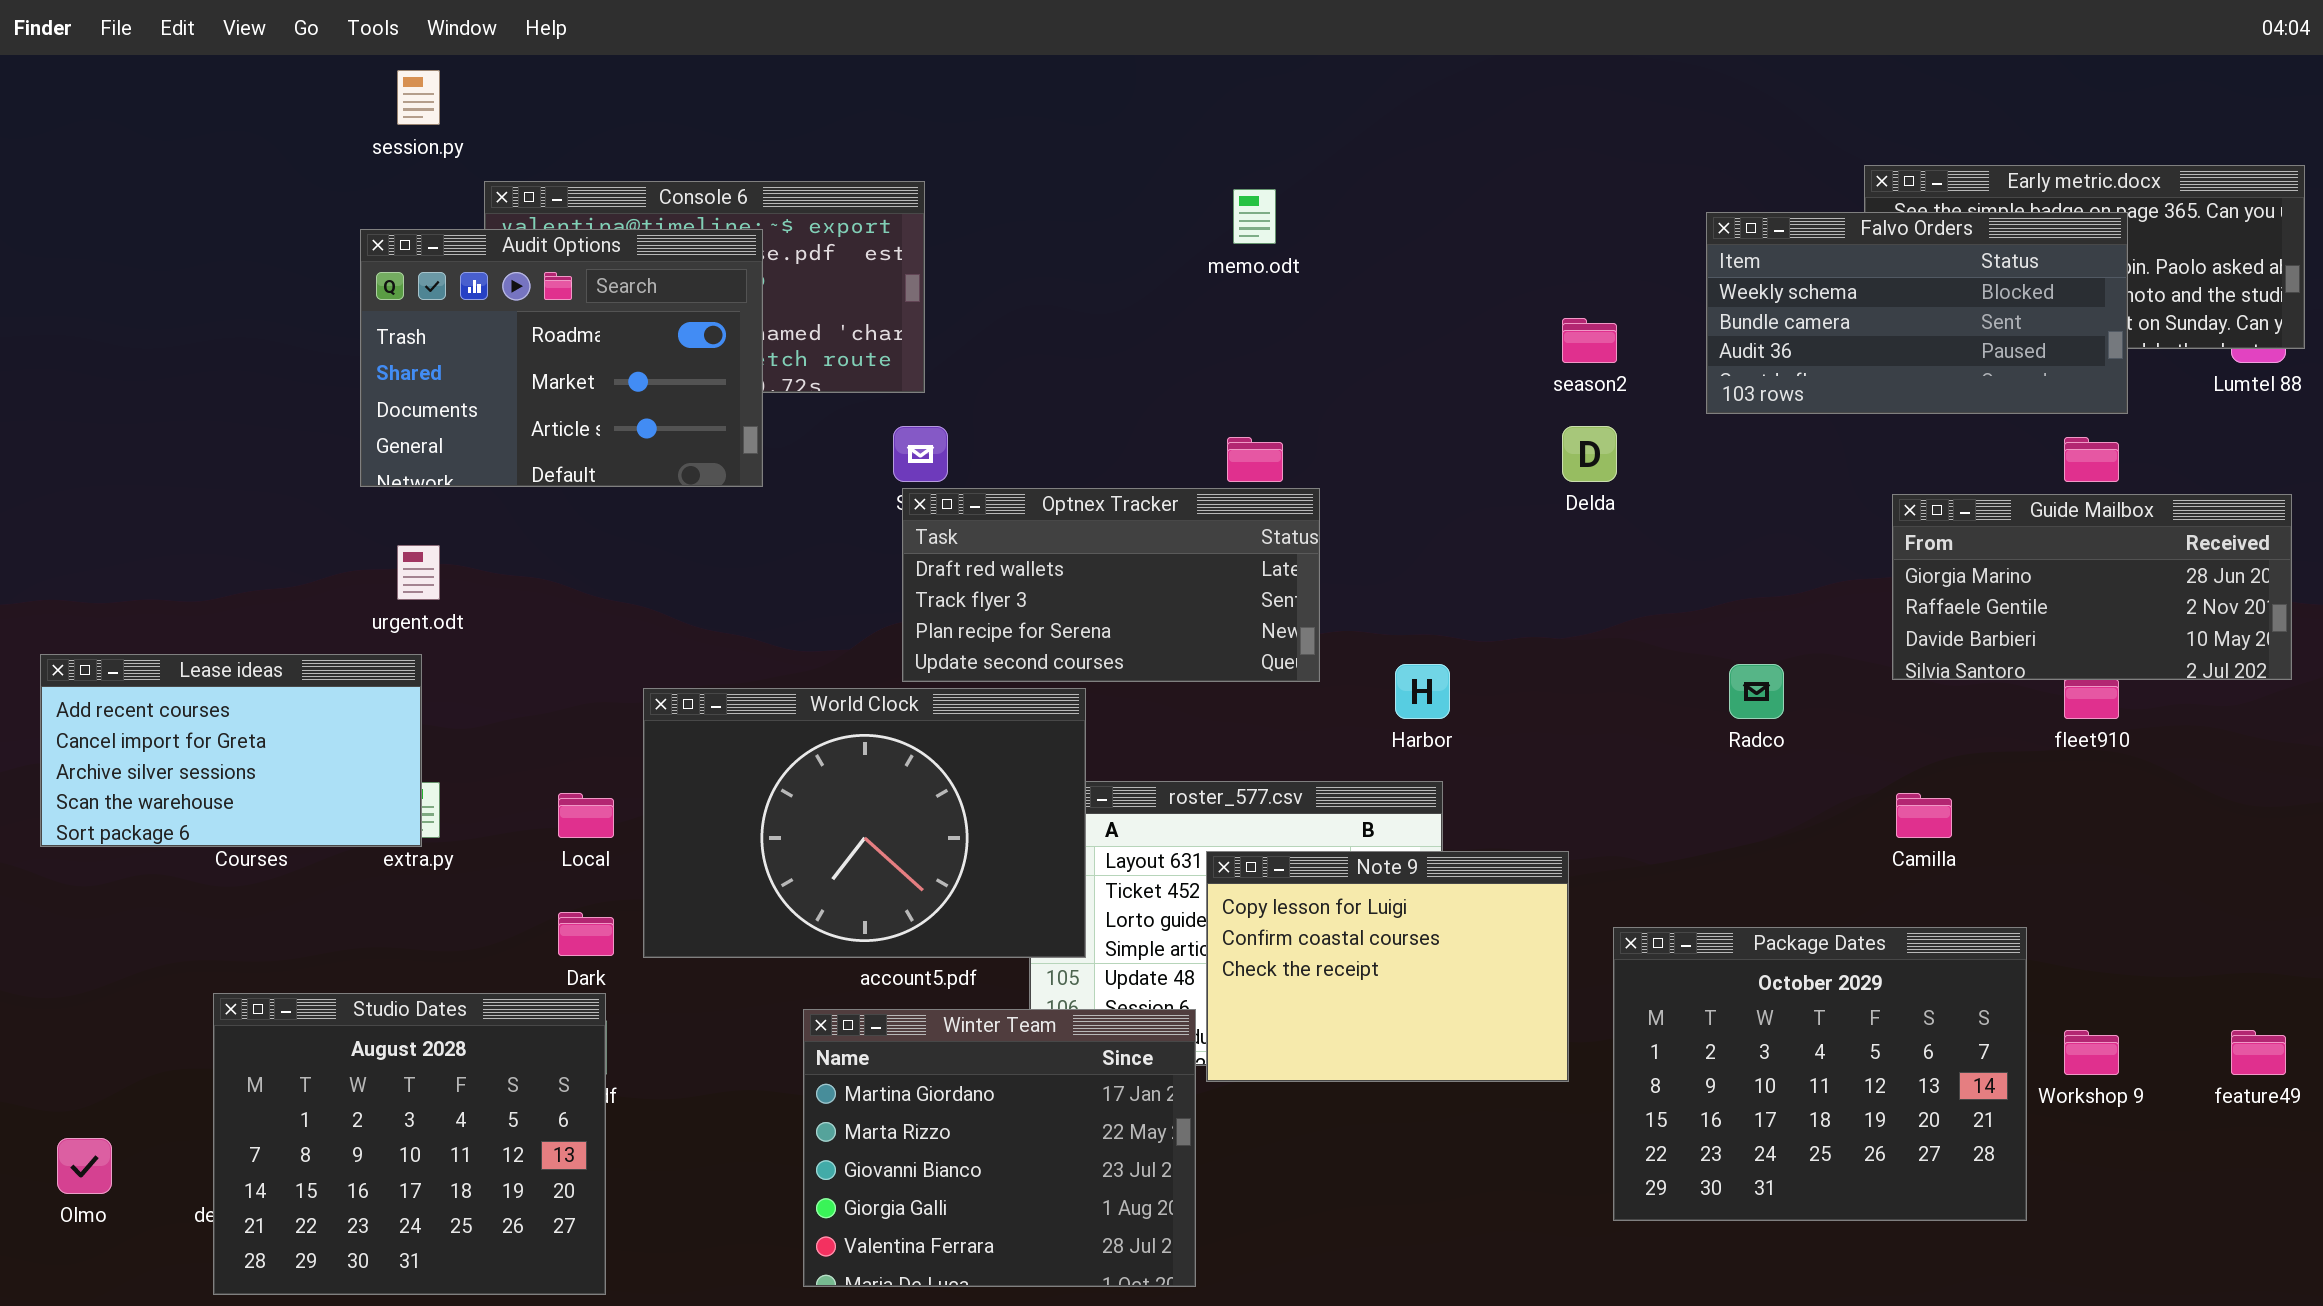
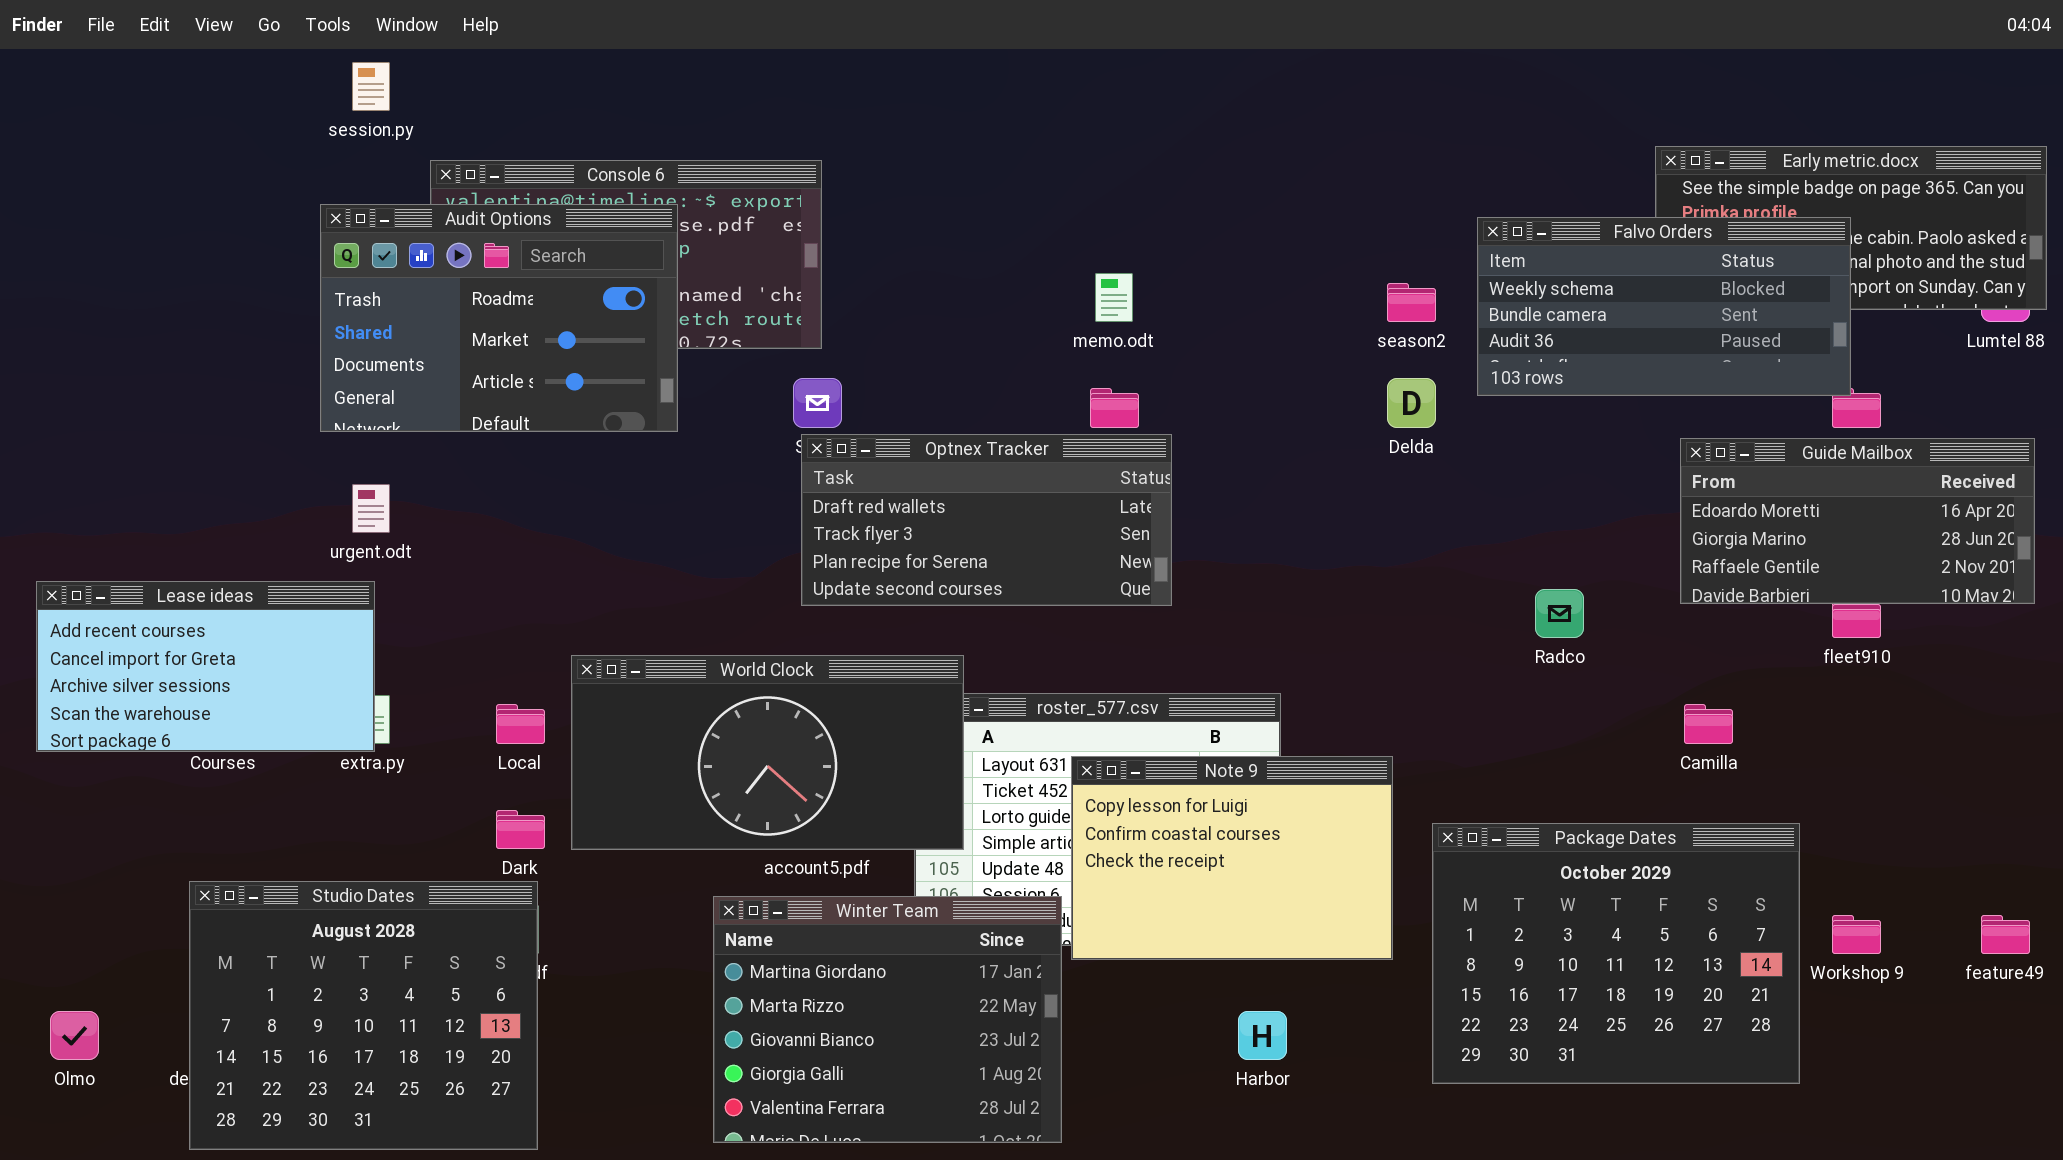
memo.odt: [1233,189,1276,244] -> [1095,273,1133,322], moved
Falvo Orders: [1706,212,2128,414] -> [1477,217,1851,396], moved
Guide Mailbox: [1892,494,2292,680] -> [1680,438,2035,604], scrolled up 1 row
Harbor: [1395,664,1450,719] -> [1238,1011,1287,1060], moved
World Clock: [643,688,1086,958] -> [571,655,964,850], resized

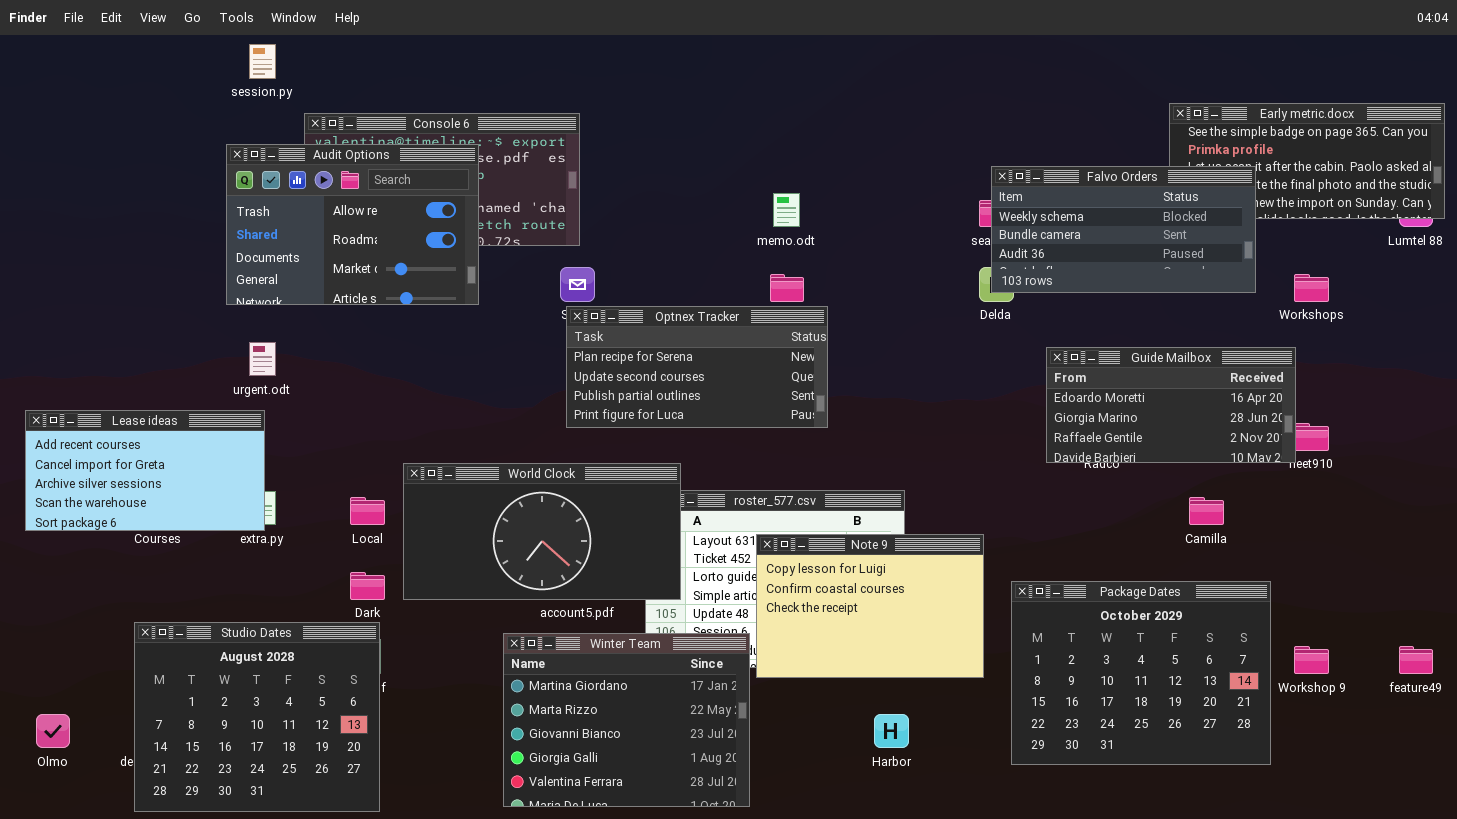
Audit Options: [320,204,678,432] -> [226,144,479,305], scrolled up 1 row
Falvo Orders: [1477,217,1851,396] -> [991,166,1256,293], moved
Optnex Tracker: [801,434,1172,606] -> [566,306,828,428], scrolled down 2 rows
Guide Mailbox: [1680,438,2035,604] -> [1046,347,1296,463], moved

